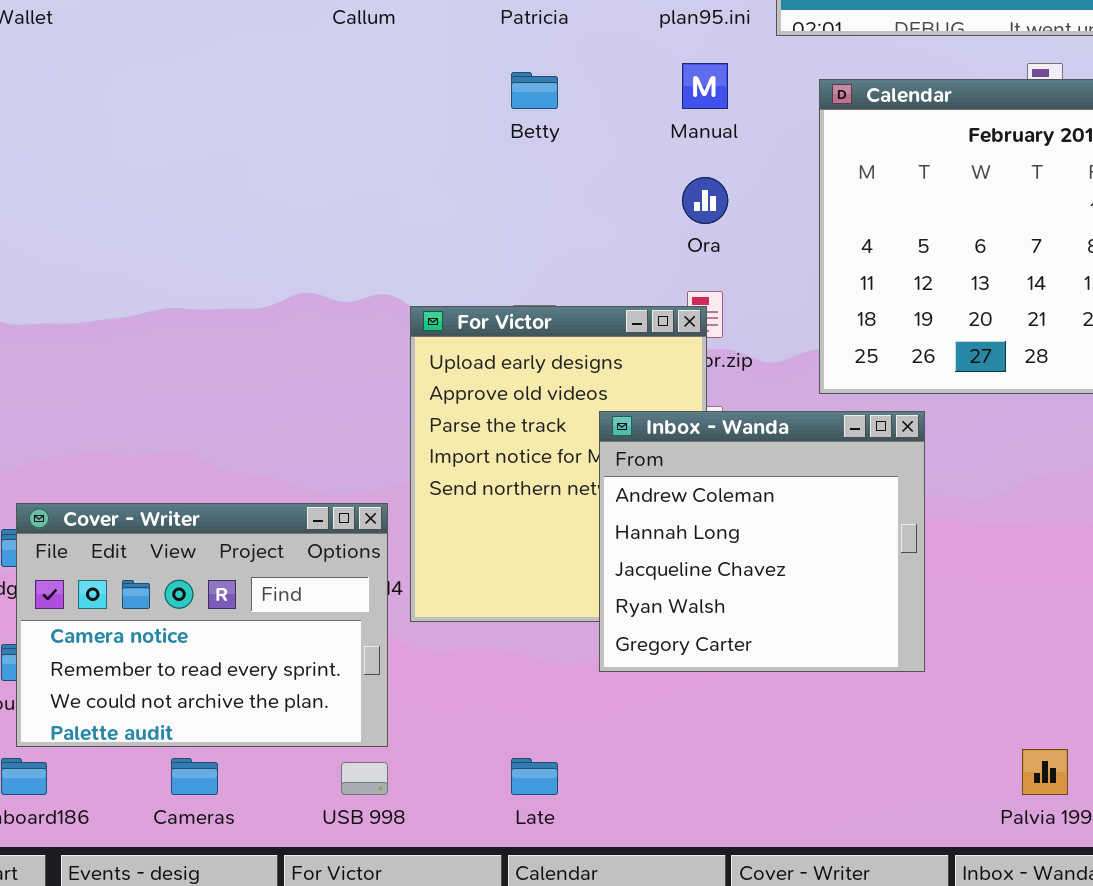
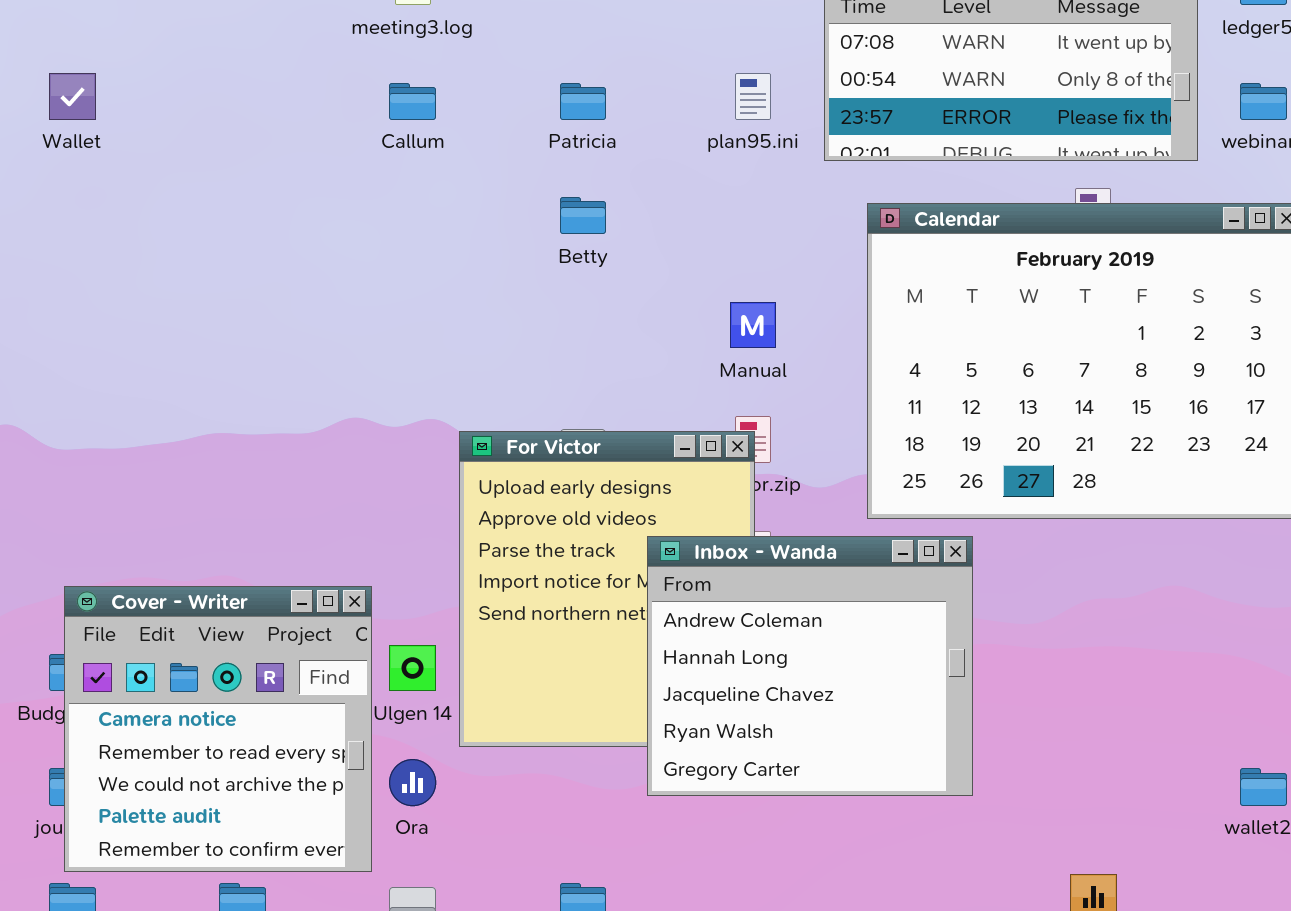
Manual: [682,63,728,109] -> [730,302,776,348], moved
Ora: [682,177,728,224] -> [389,759,436,806], moved
Cover - Writer: [16,503,388,747] -> [64,586,372,872], resized

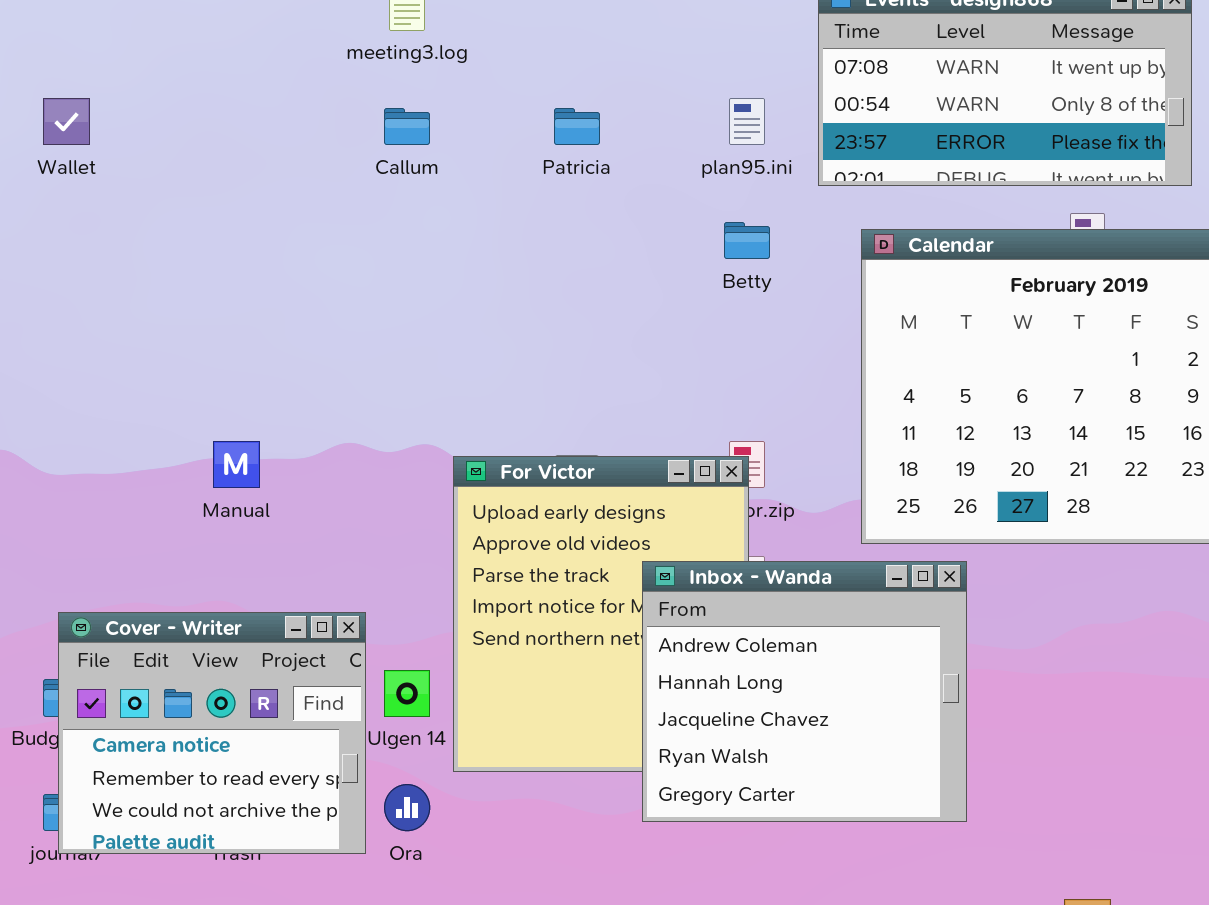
Betty: [560,197,606,234] -> [724,222,770,259], moved
Manual: [730,302,776,348] -> [213,441,260,488], moved
Cover - Writer: [64,586,372,872] -> [58,612,366,854], resized

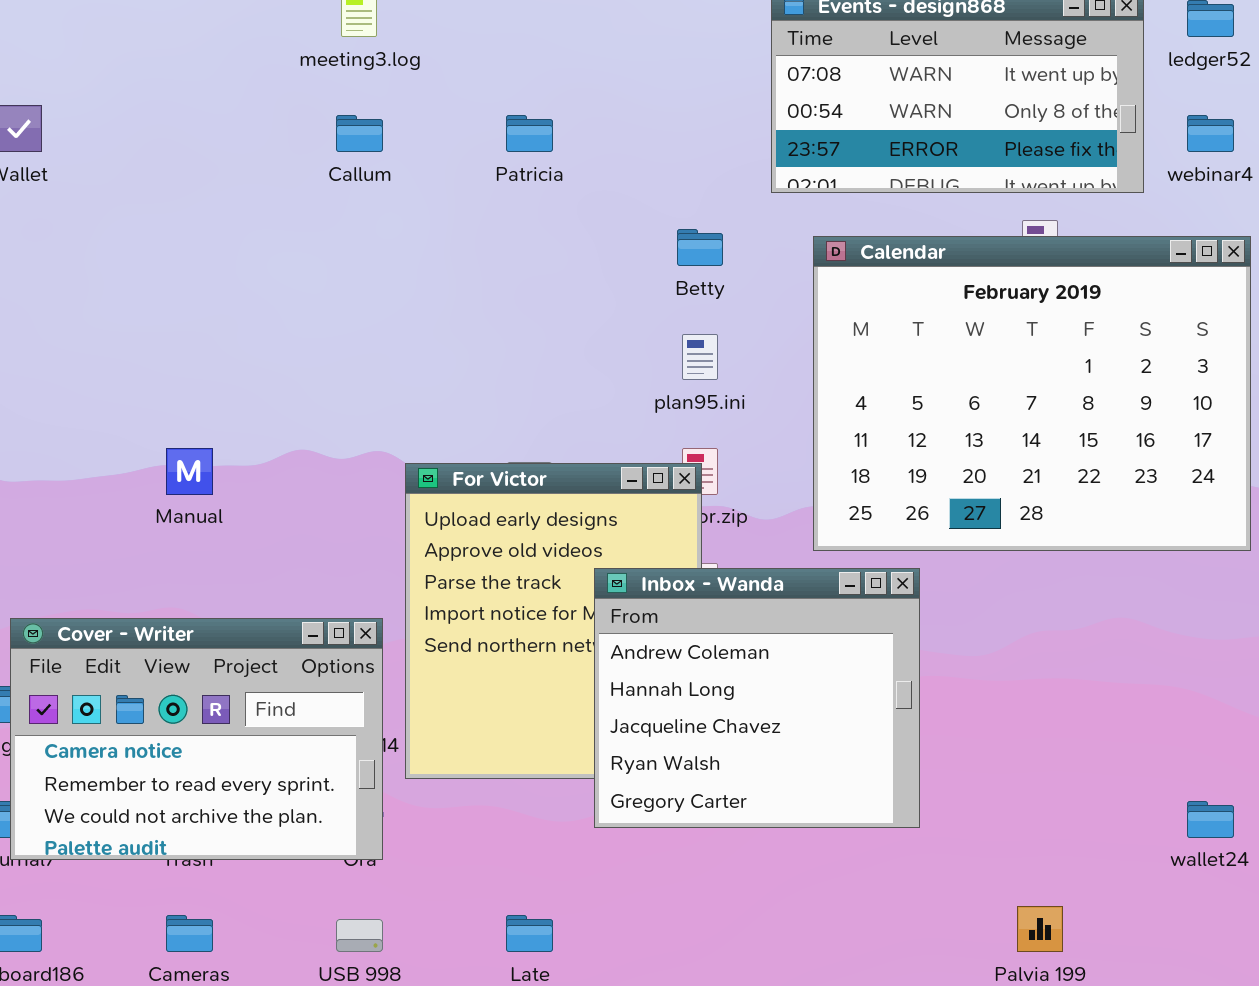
plan95.ini: [729,98,765,145] -> [682,334,718,380], moved
Cover - Writer: [58,612,366,854] -> [10,618,383,860], resized

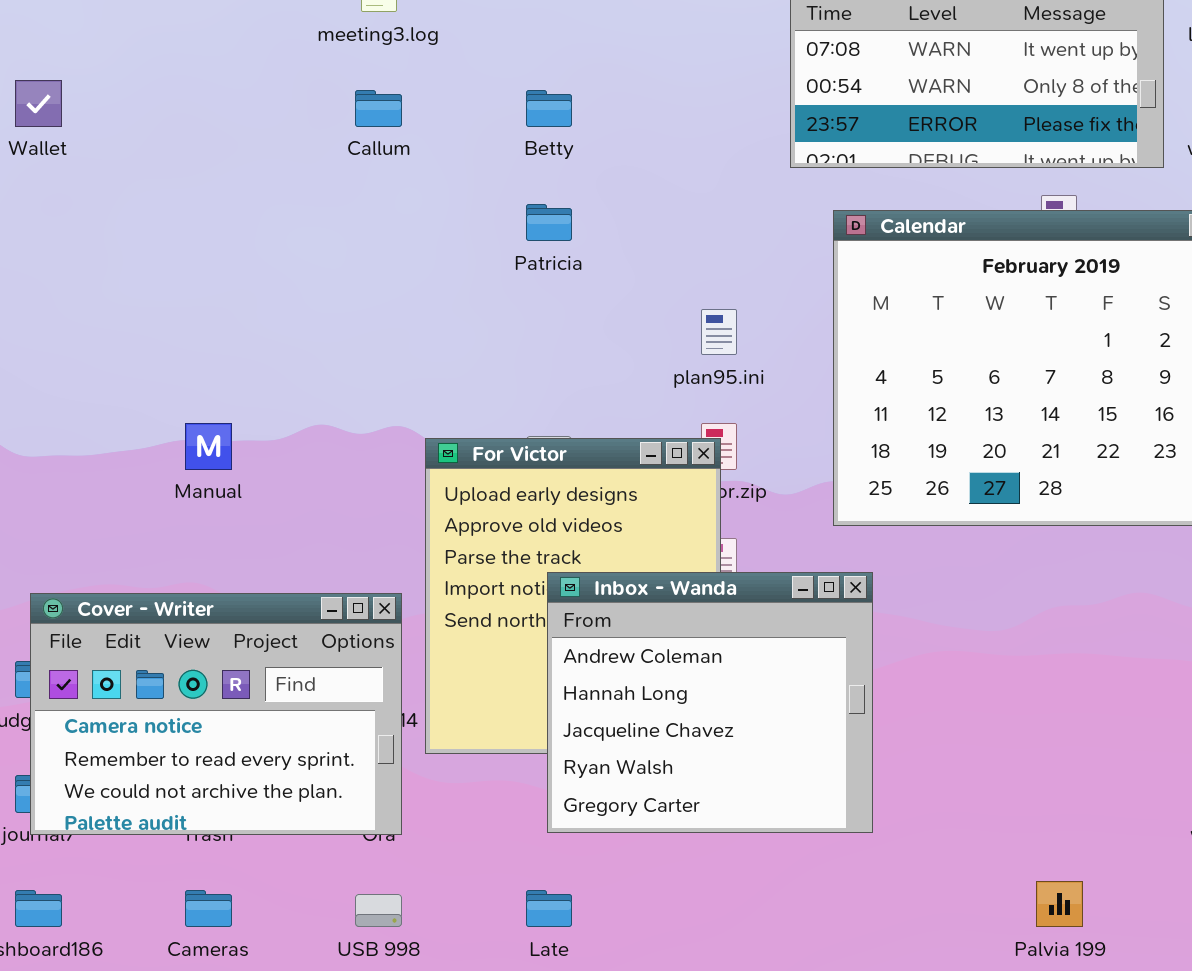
Patricia: [506,115,553,152] -> [526,204,572,241], moved
Betty: [677,229,723,266] -> [526,90,572,127], moved
Inbox - Wanda: [594,568,920,828] -> [547,572,873,833], moved

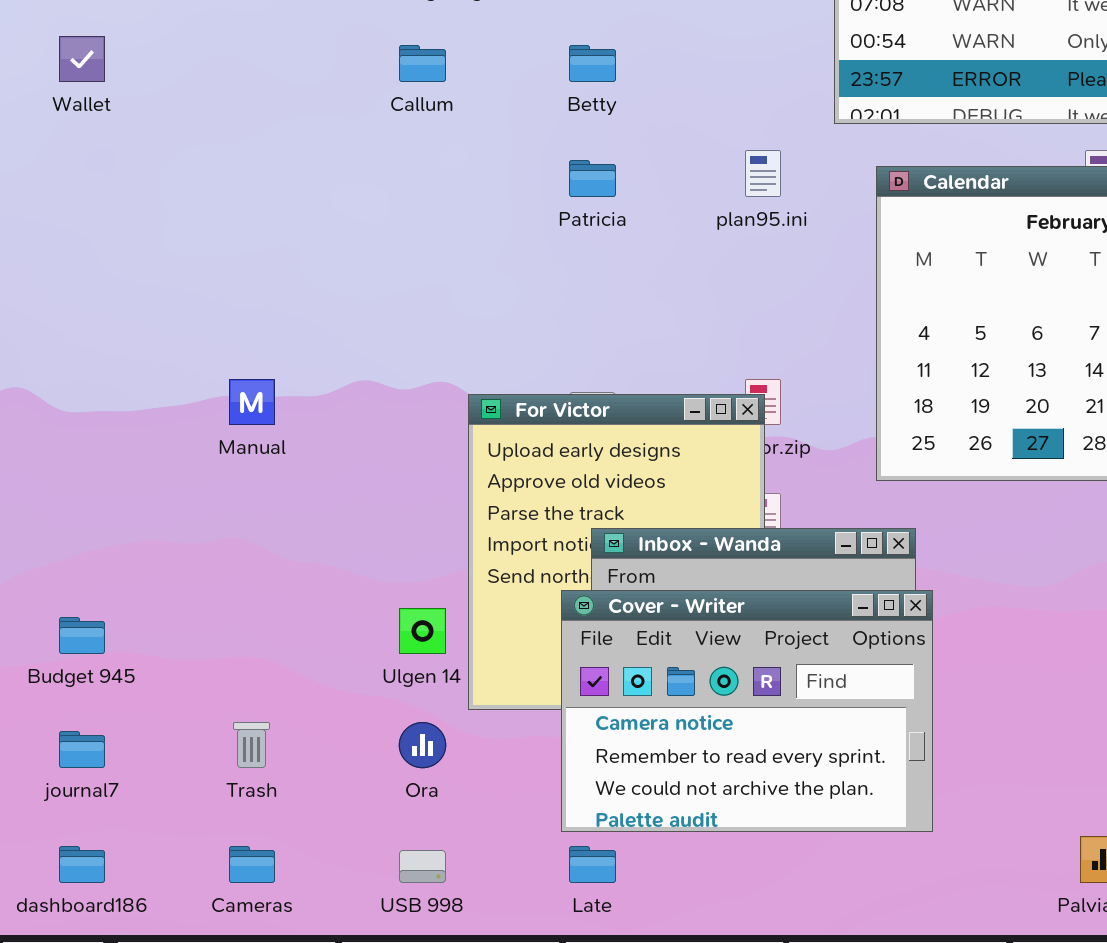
plan95.ini: [701,309,737,355] -> [745,150,781,197], moved
Cover - Writer: [30,593,402,835] -> [561,590,933,832], moved

